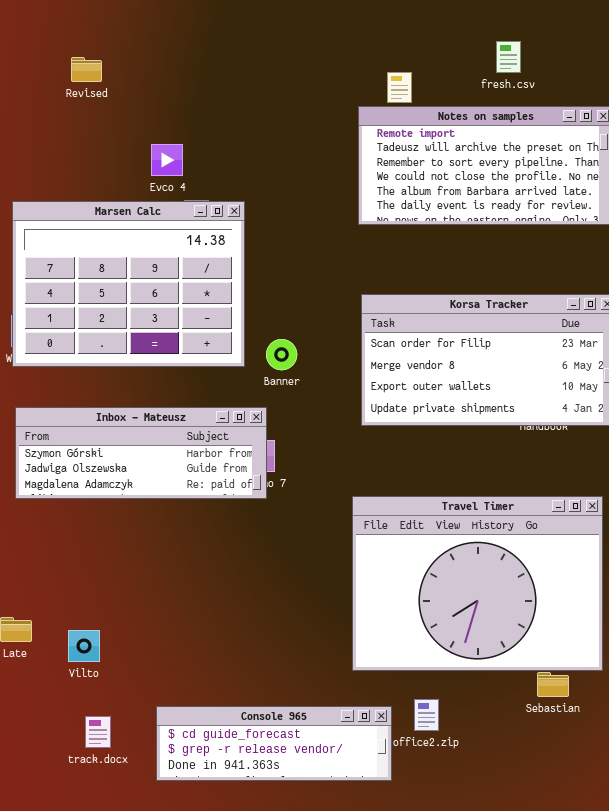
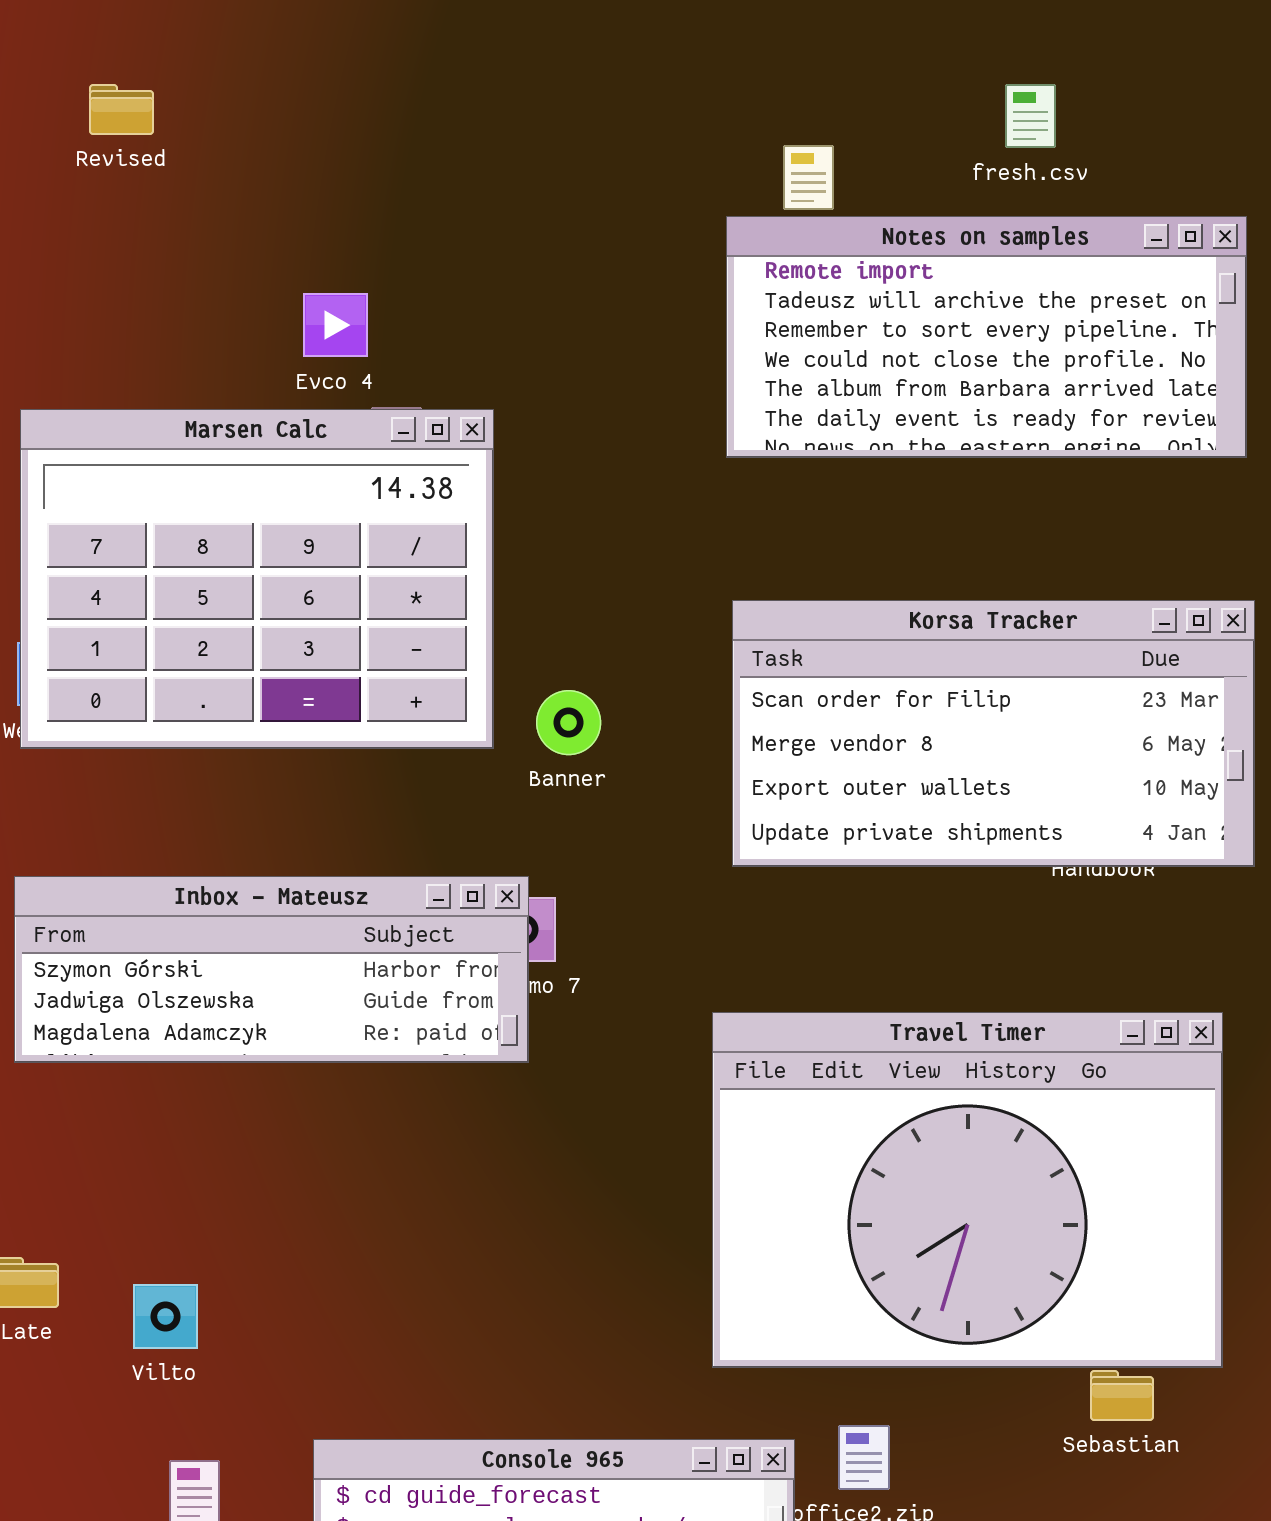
Revised: [71,57,102,82] -> [89,84,154,135], moved
Inbox - Mateusz: [15,407,267,499] -> [14,876,529,1063], moved

